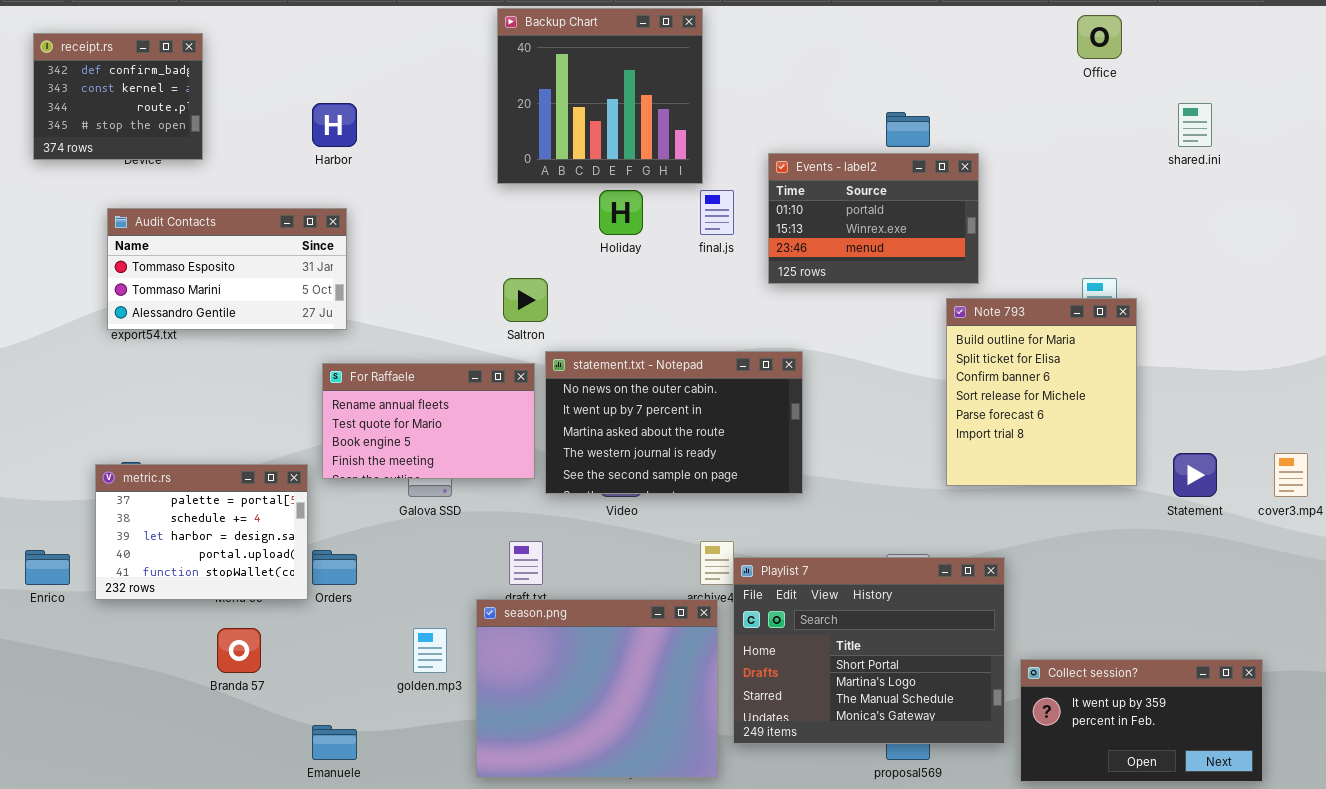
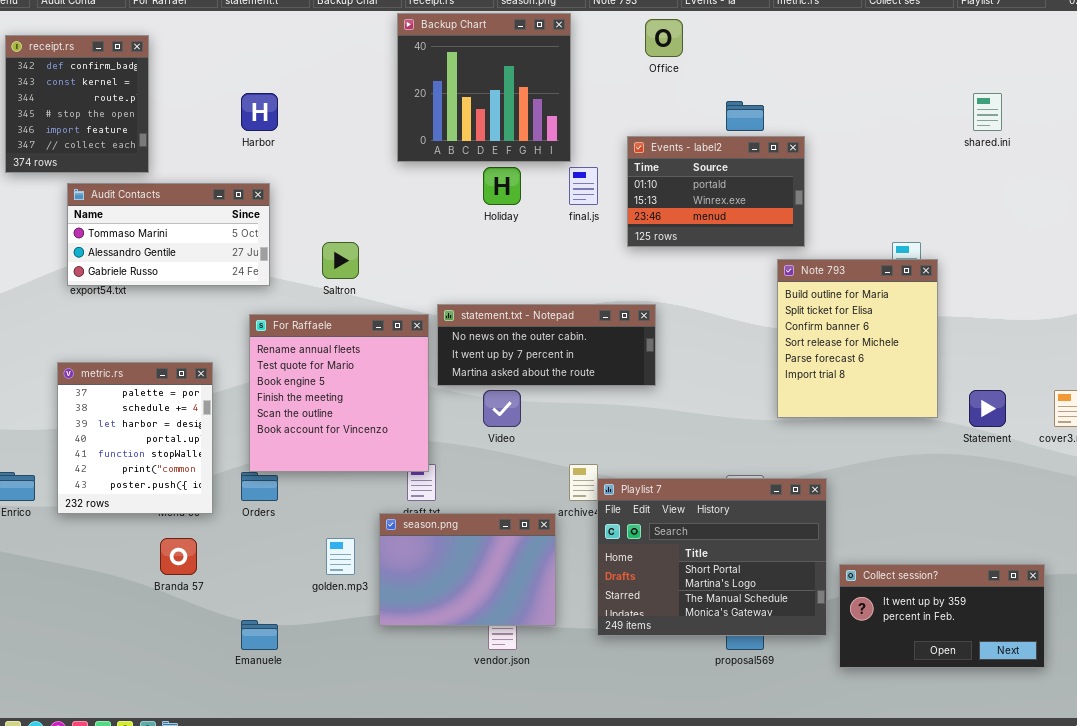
Office: [1077,15,1122,59] -> [645,19,683,57], moved
receipt.rs: [33,33,203,160] -> [5,35,149,173], resized
Audit Contacts: [107,208,347,330] -> [67,183,270,286], scrolled down 1 row
Saltron: [503,278,548,322] -> [322,242,359,279], moved
statement.txt - Notepad: [545,351,803,494] -> [437,304,656,386], resized
For Raffaele: [322,363,535,479] -> [249,314,429,472], resized
metric.rs: [95,464,308,600] -> [57,362,213,514], resized
season.png: [476,599,718,778] -> [379,513,556,626], resized

